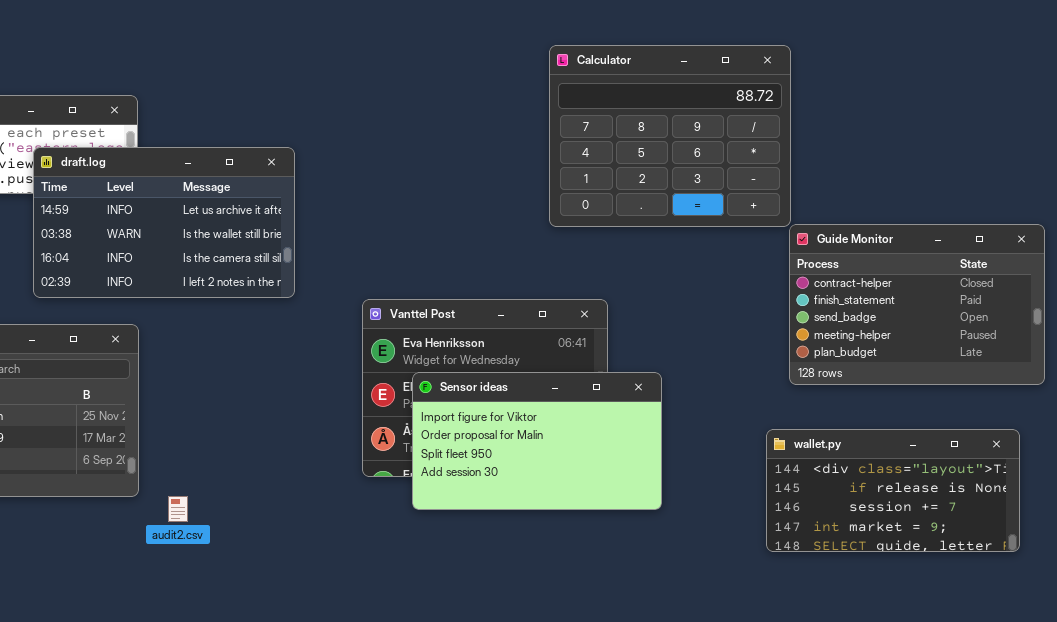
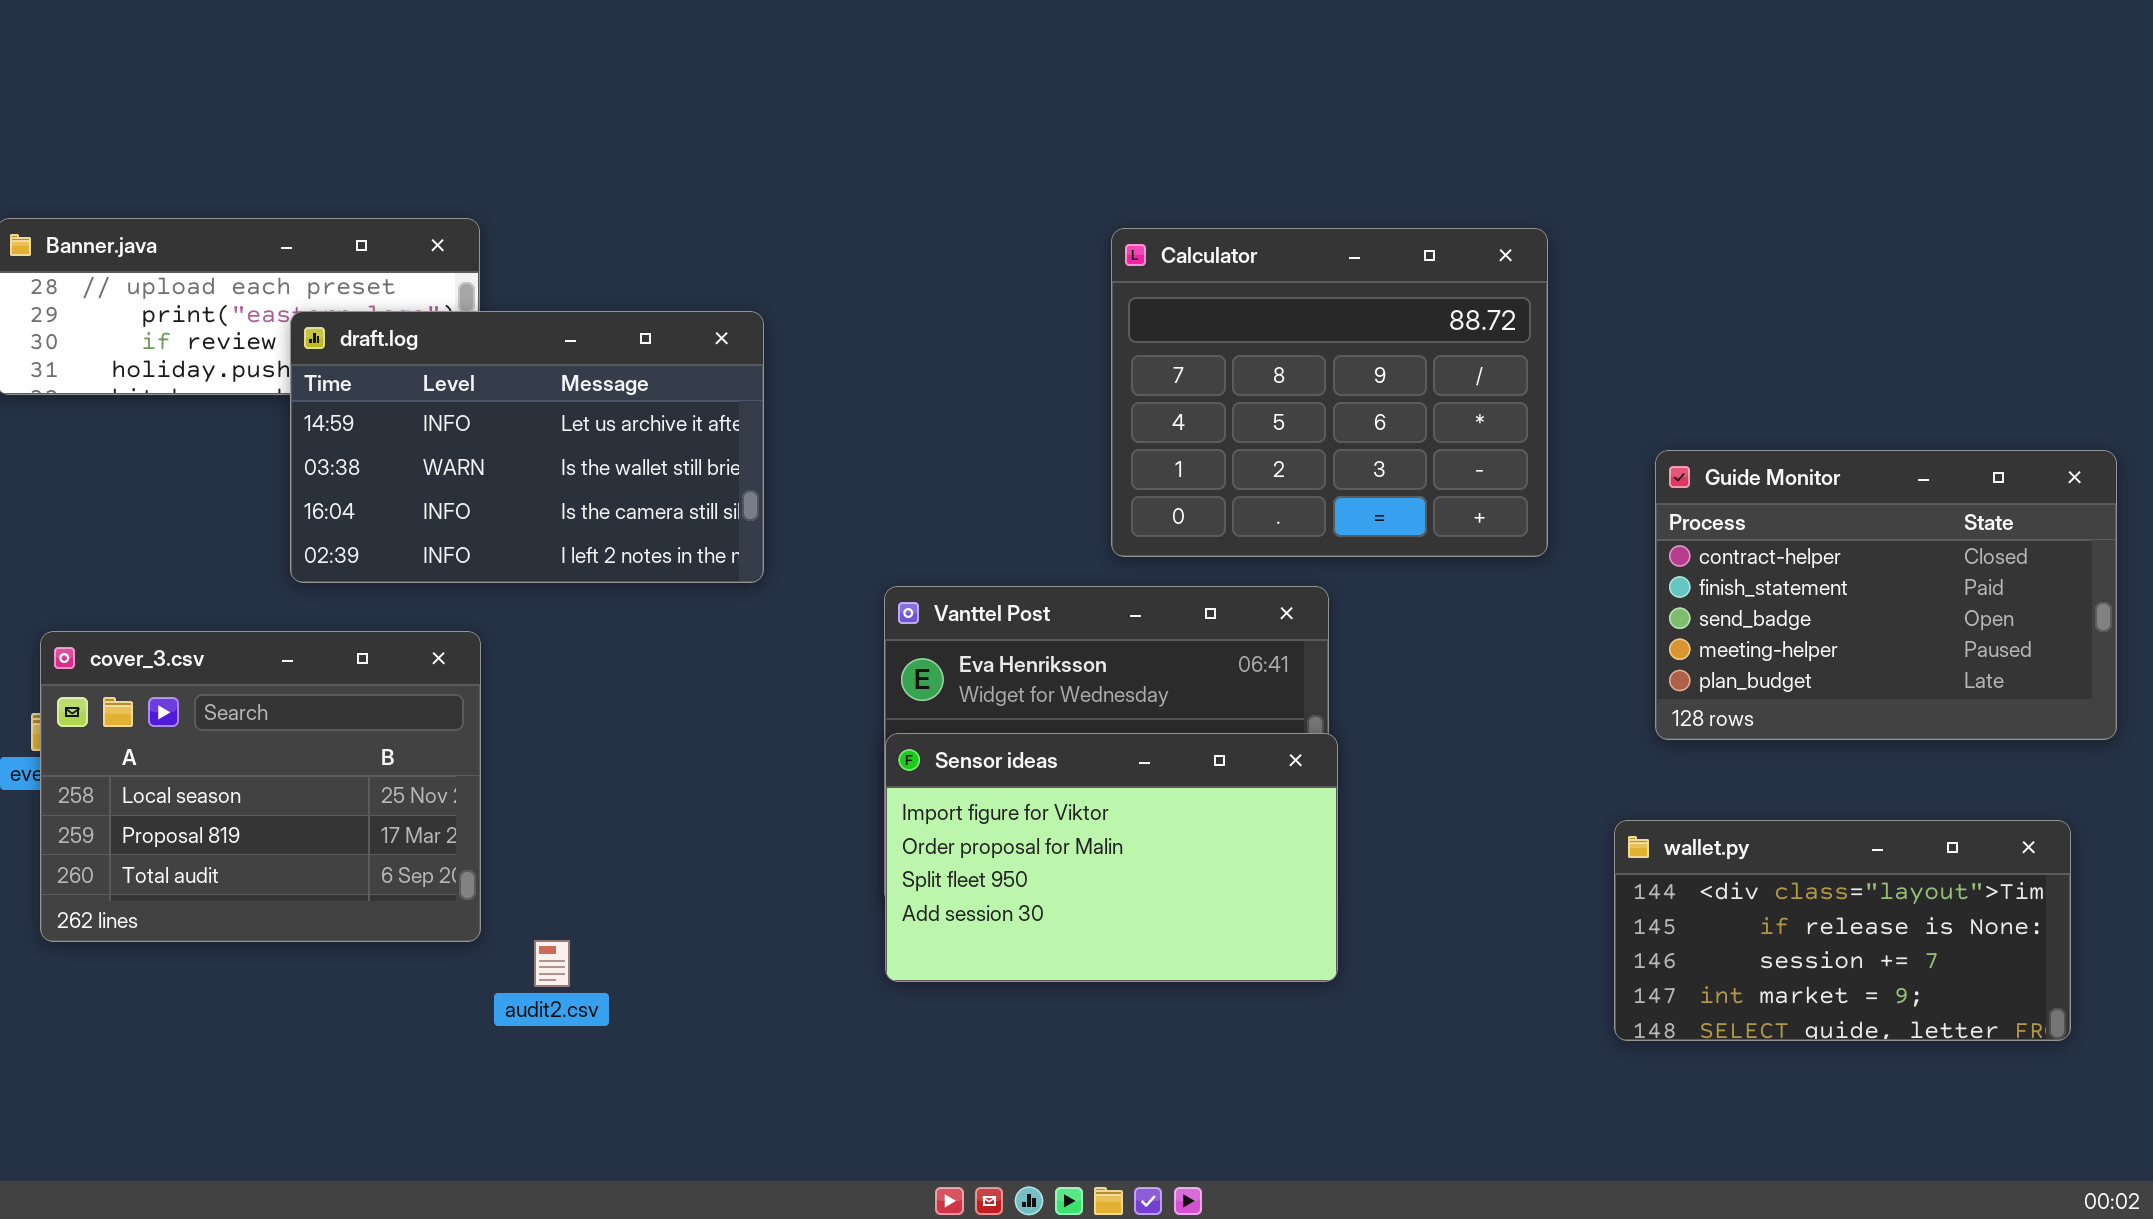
Calculator: [549,45,791,227] -> [1111,228,1548,557], moved
Sensor ideas: [412,372,662,510] -> [885,733,1338,982], moved

